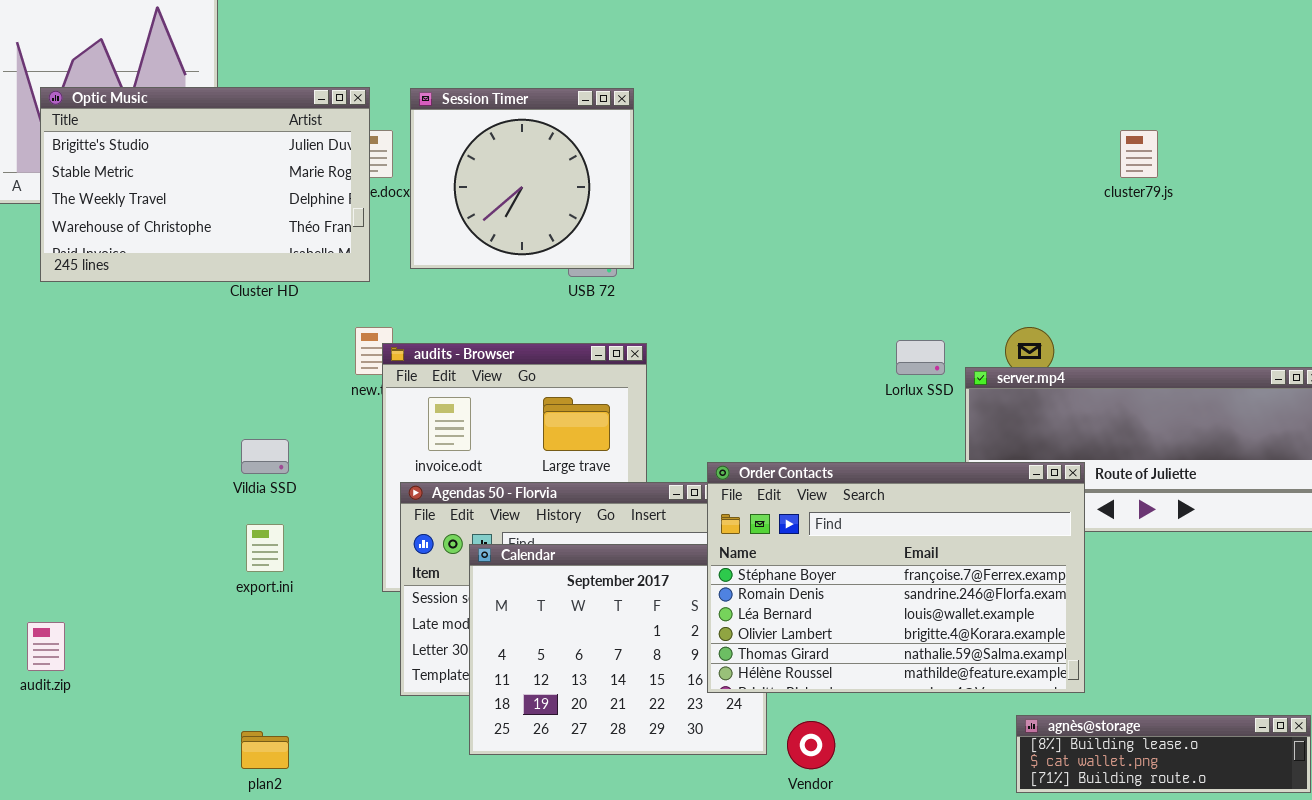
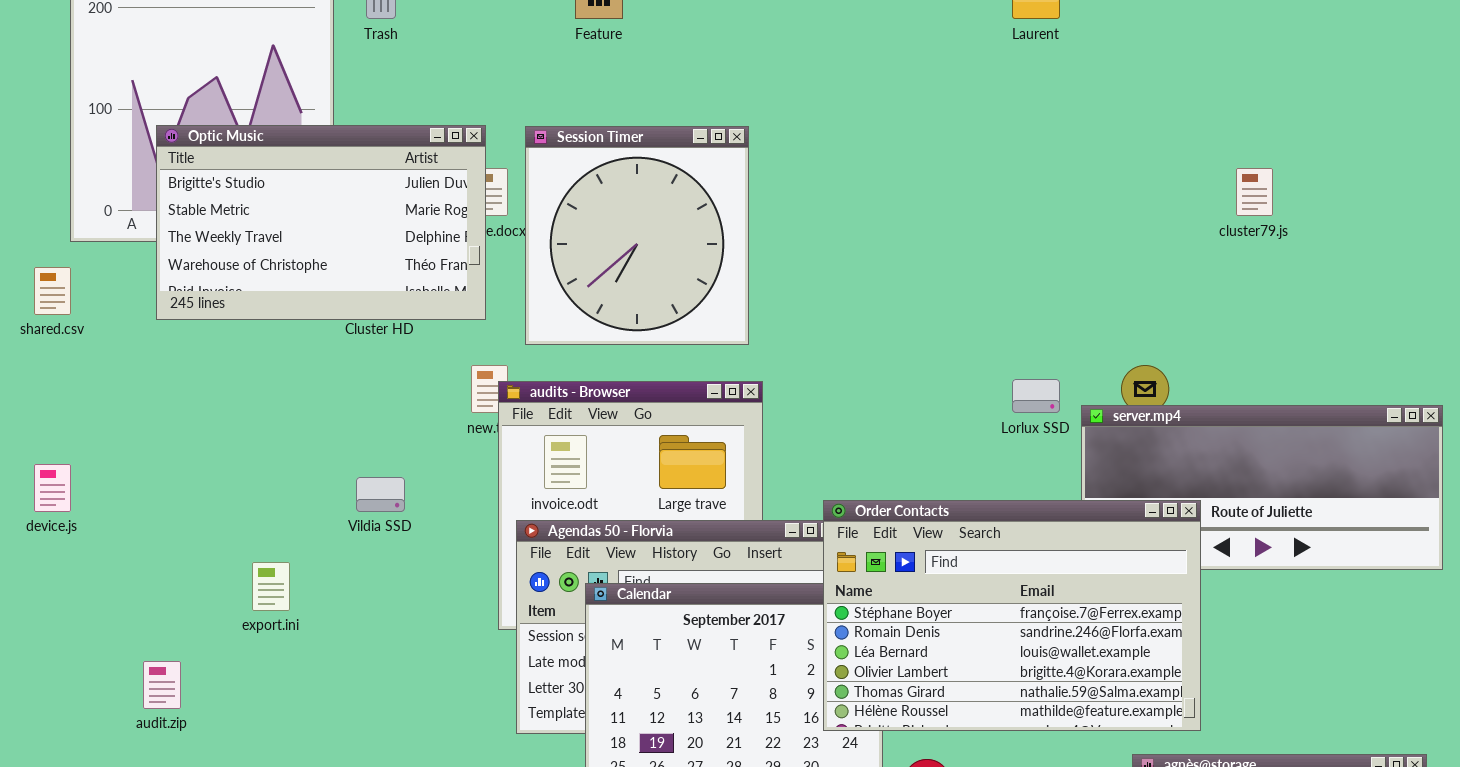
Session Timer: [410,88,634,269] -> [525,126,749,345], resized
export.ini: [246,524,284,572] -> [252,562,290,611], moved

